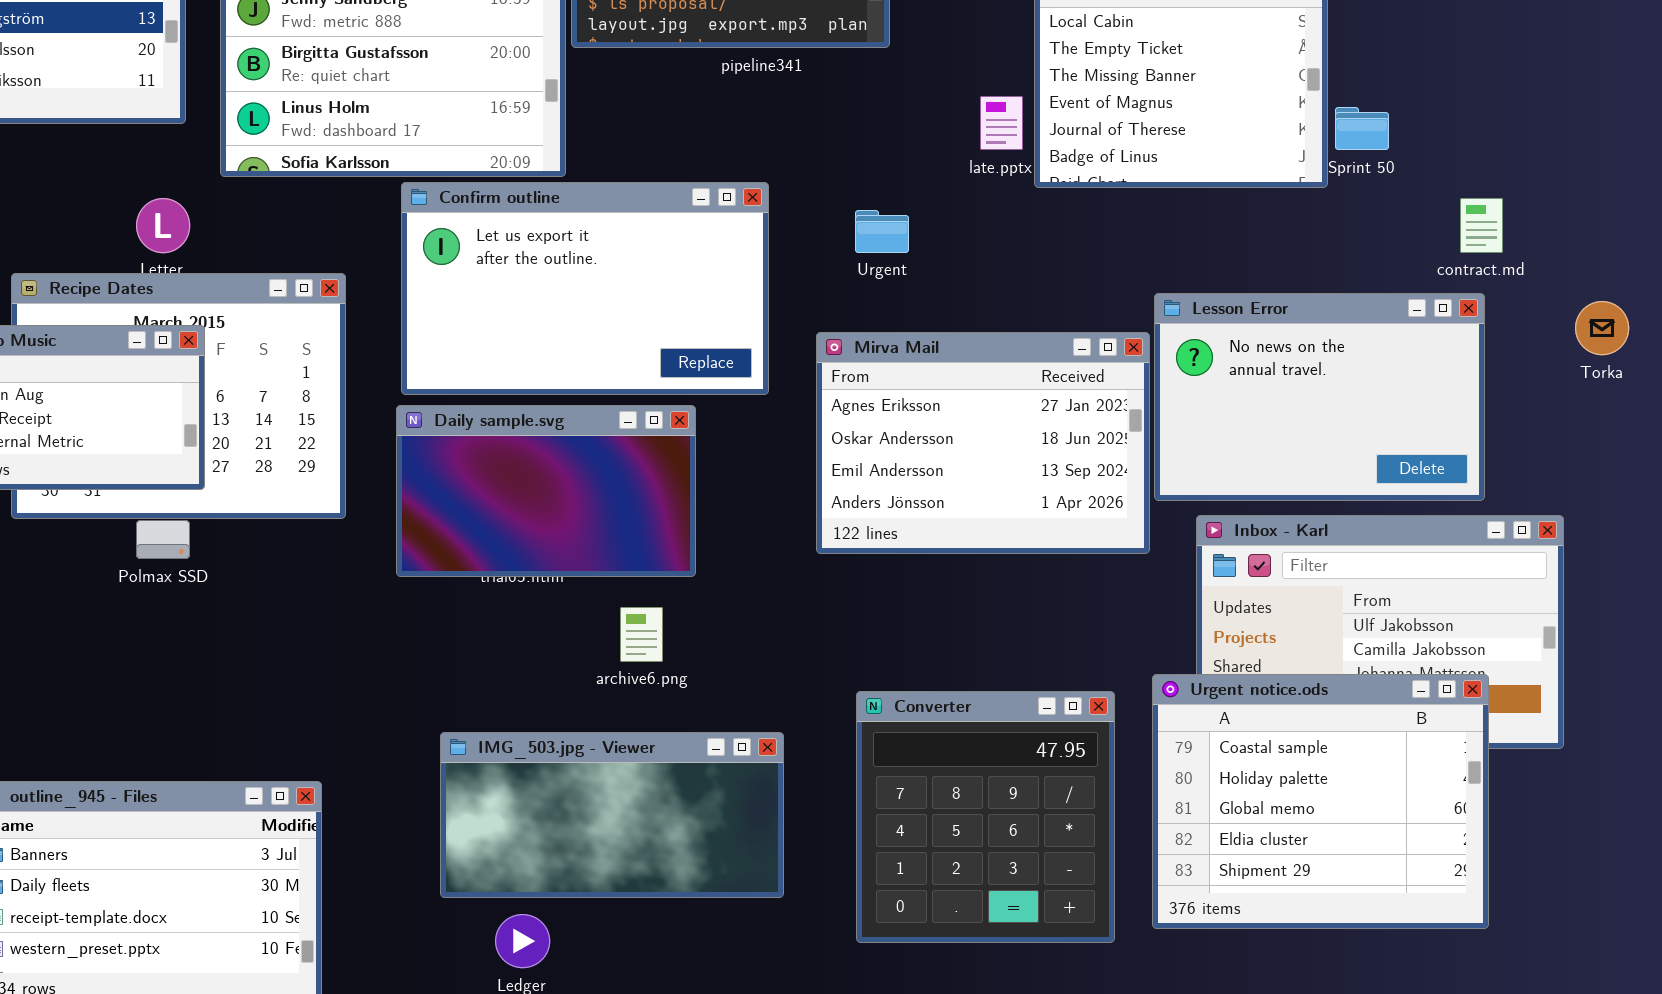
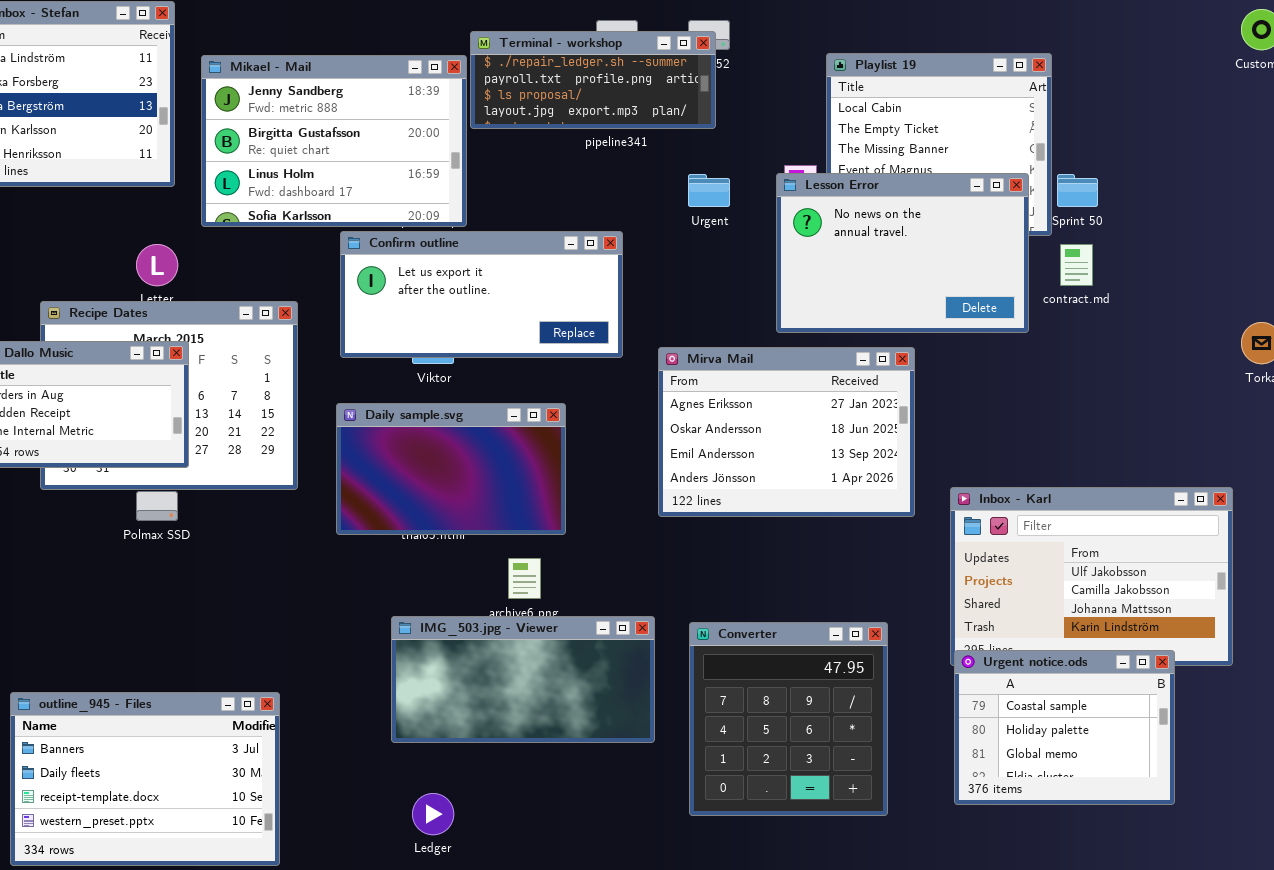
Confirm outline: [401,182,769,395] -> [340,231,623,358], resized
contract.md: [1460,198,1503,253] -> [1060,244,1093,286], moved
Urgent: [855,210,909,253] -> [688,174,730,207], moved
Lesson Error: [1154,293,1485,501] -> [776,173,1029,333], moved
Urgent notice.ods: [1152,674,1489,929] -> [954,650,1175,805], resized
IMG_503.jpg - Viewer: [440,732,784,898] -> [391,616,655,743], moved

